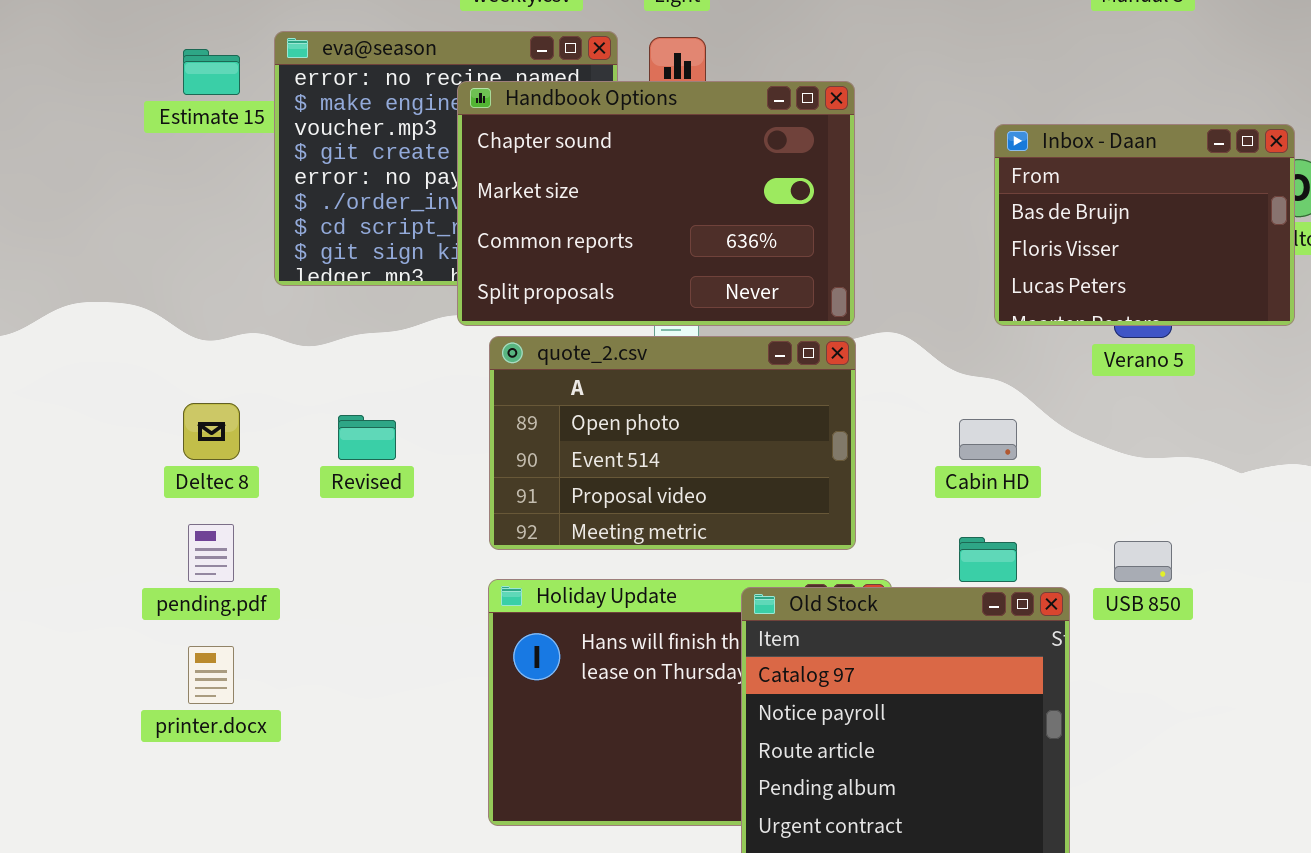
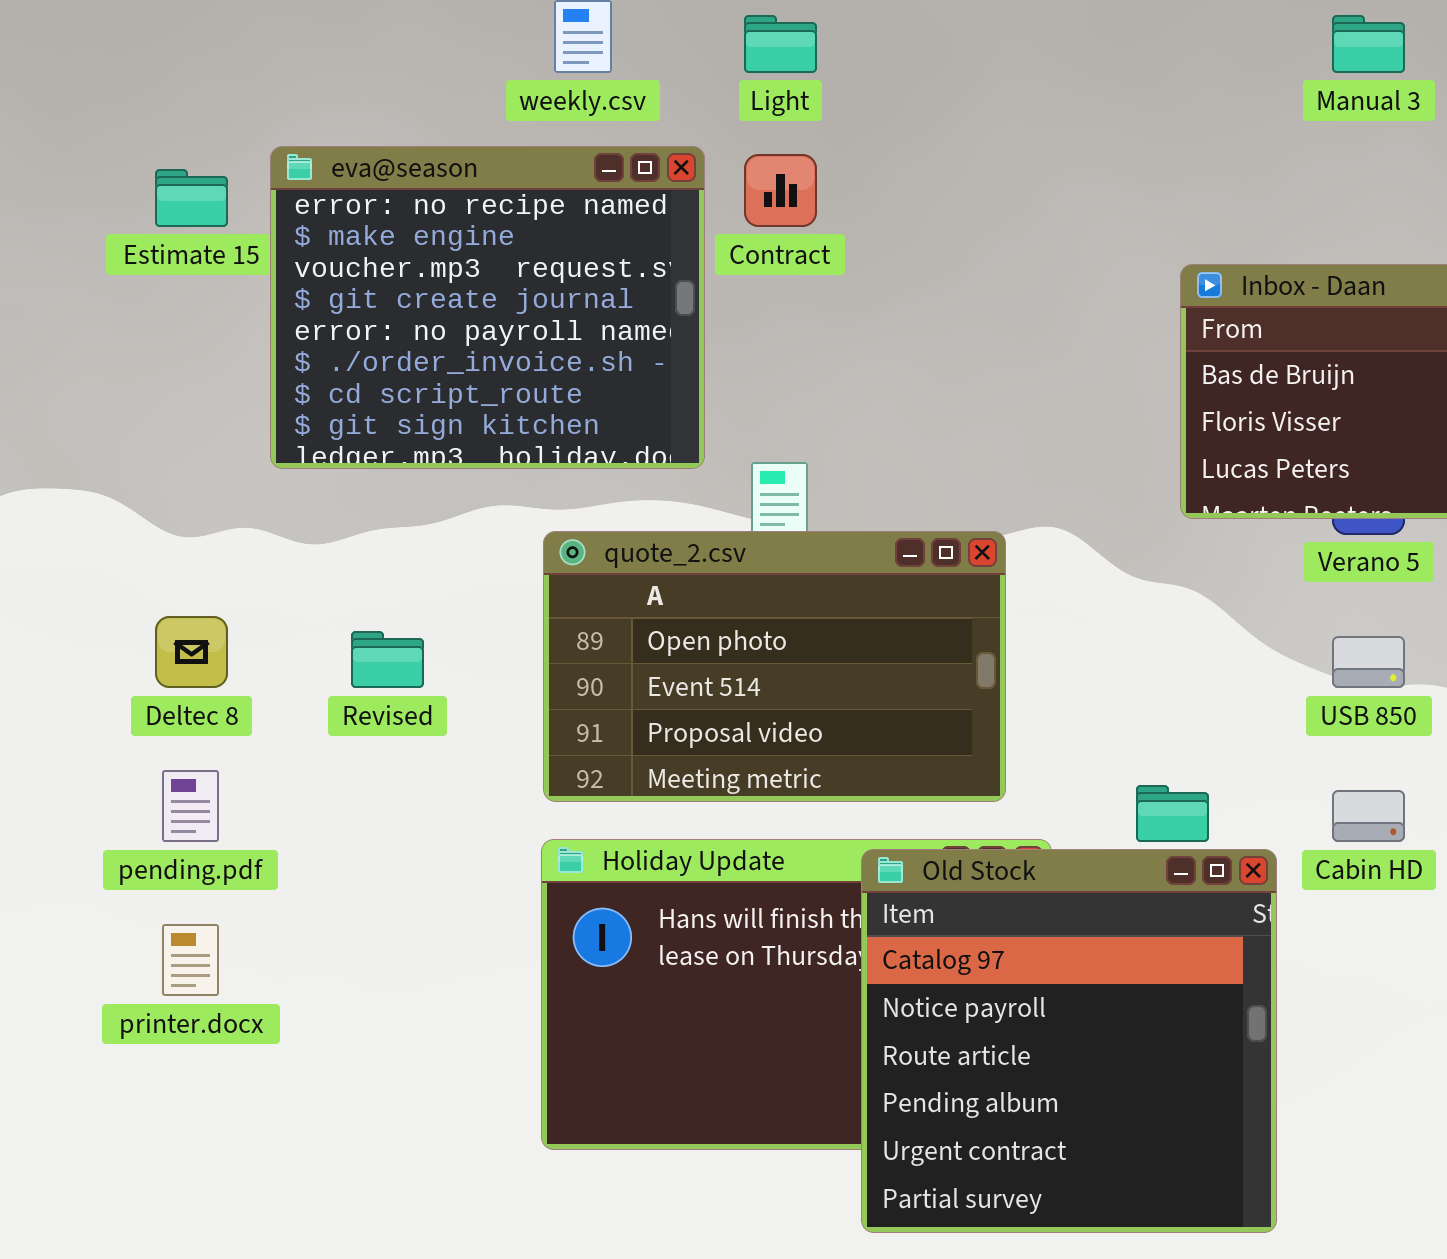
Handbook Options: [457,81,855,326] -> none, closed
Cabin HD: [959,419,1017,460] -> [1332,790,1405,842], moved
USB 850: [1114,541,1172,582] -> [1332,636,1405,688], moved

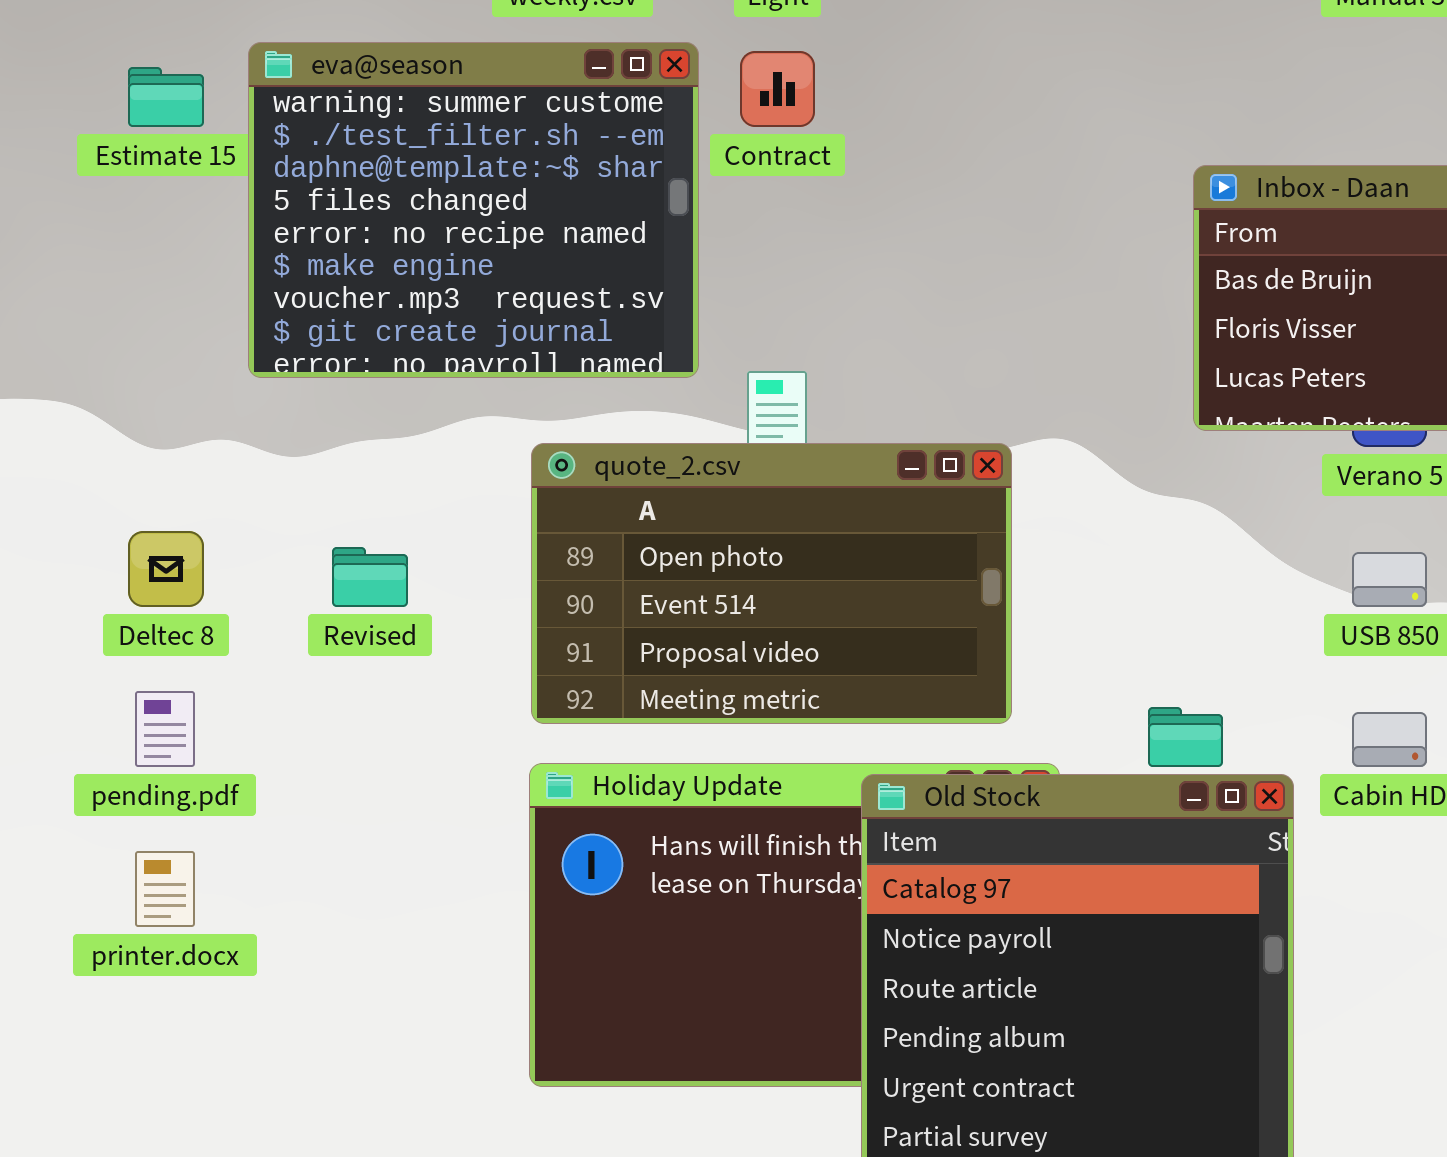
eva@season: [270,146,705,469] -> [248,42,699,378], scrolled up 4 rows

